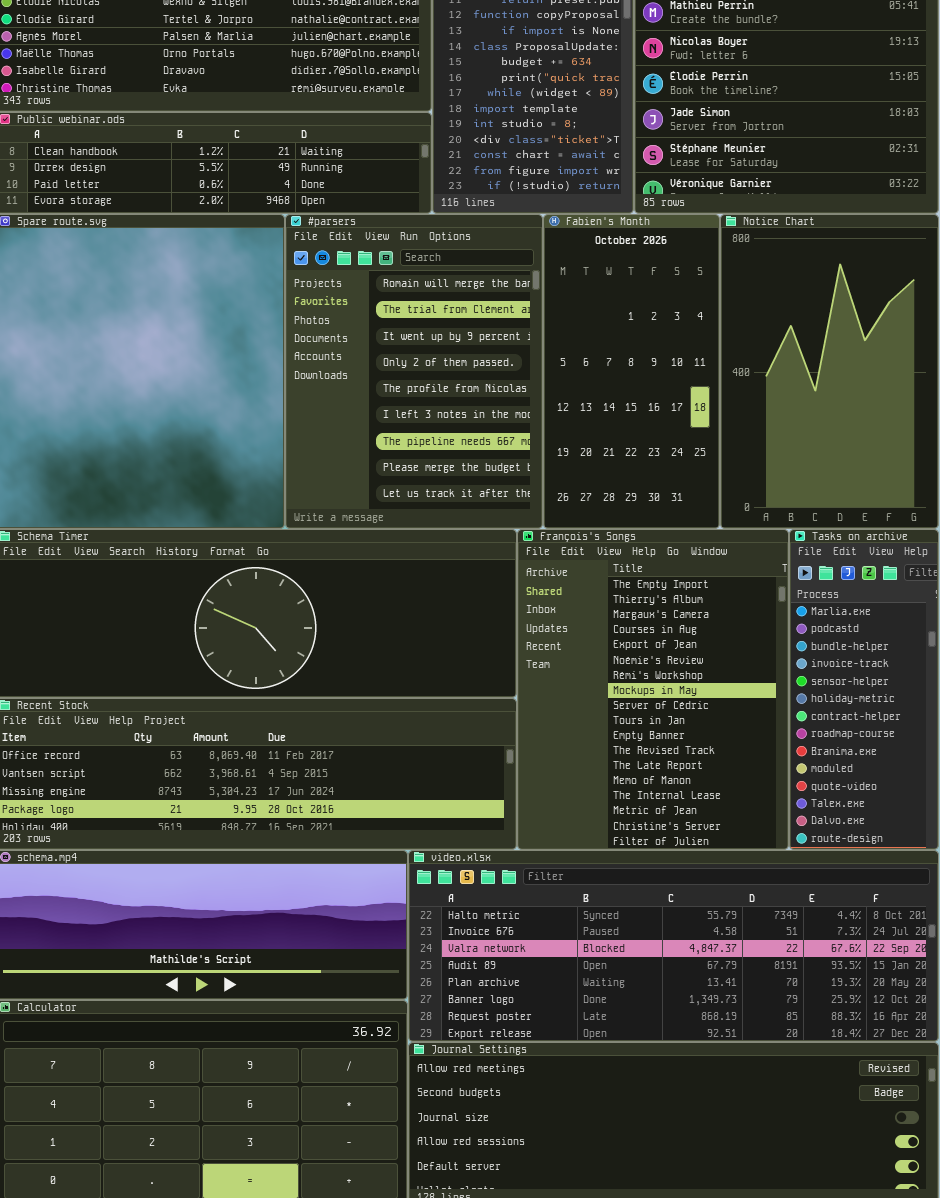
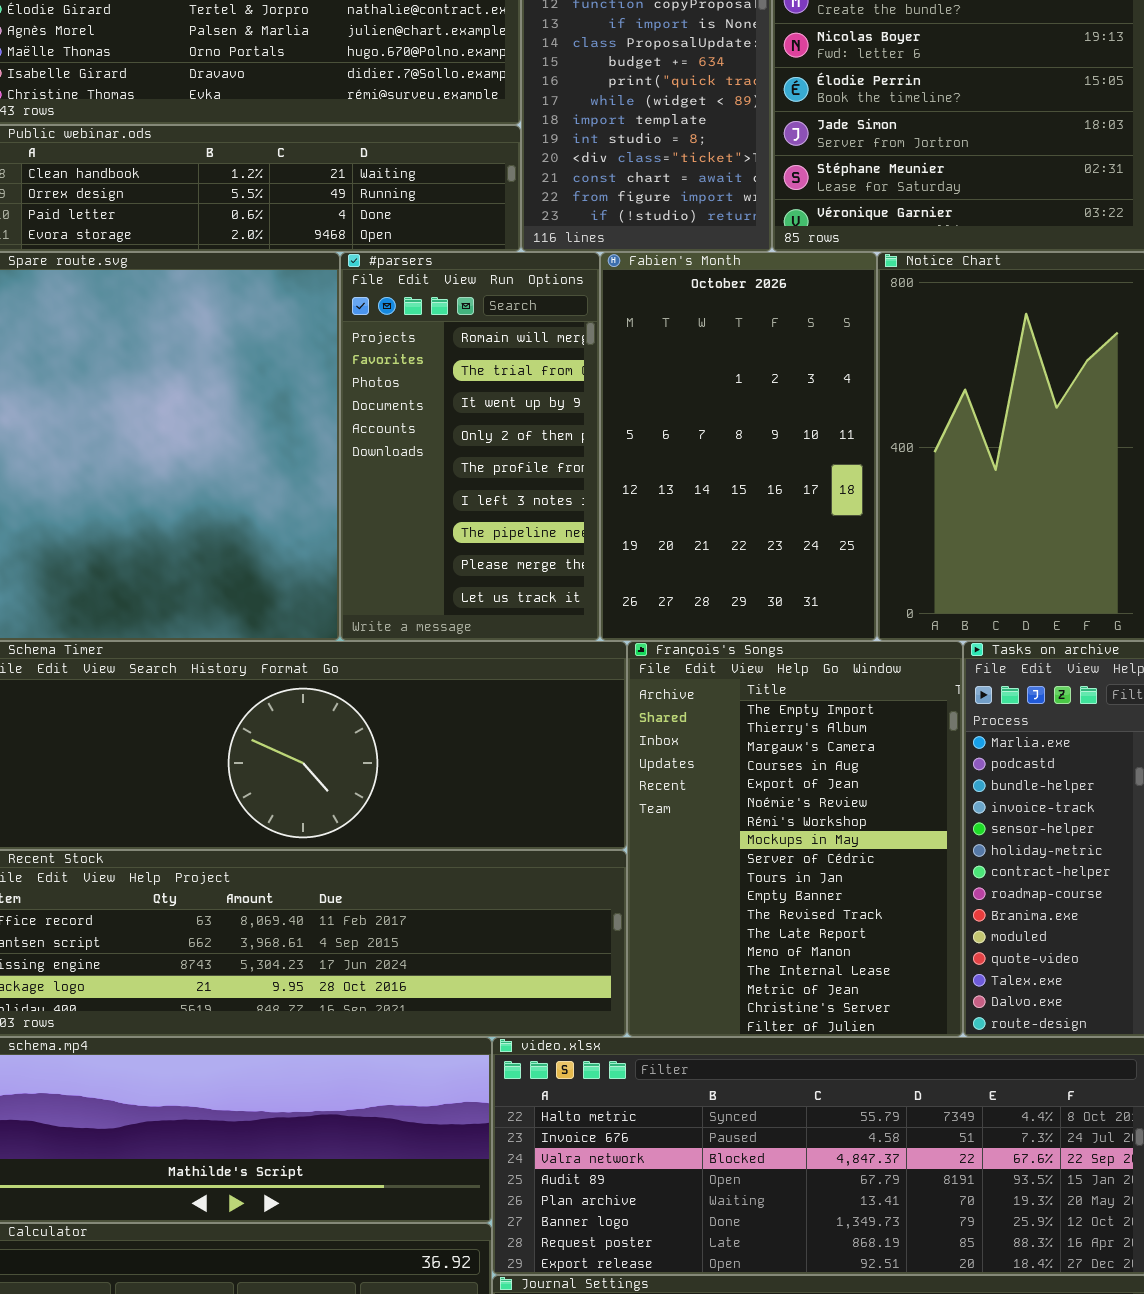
#parsers: [285,214,543,529] -> [340,252,600,641], resized
Fabien's Month: [543,214,720,529] -> [600,252,877,641], resized

